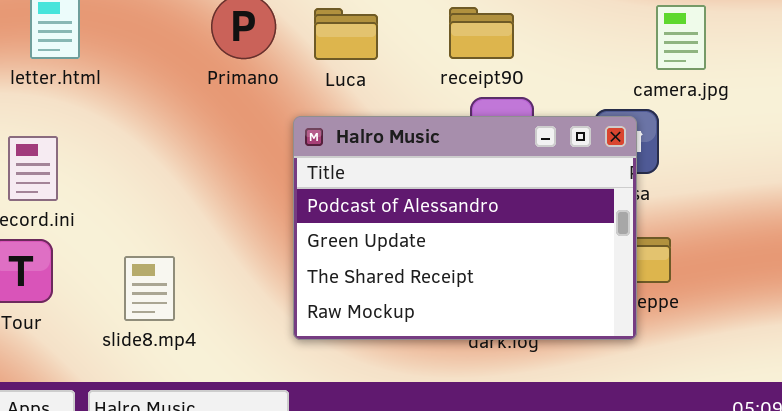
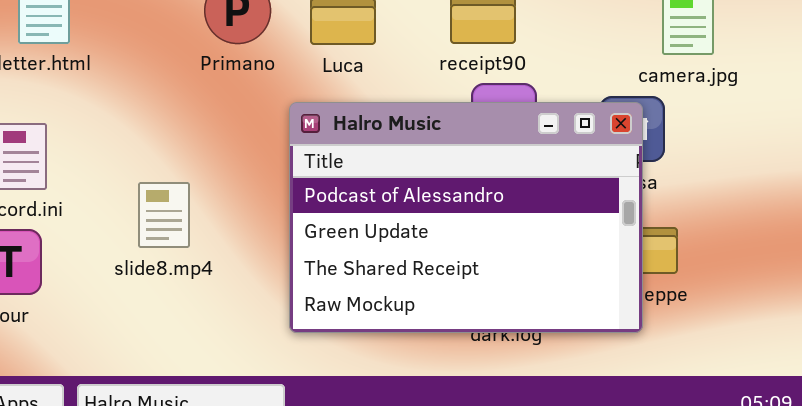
slide8.mp4: [124,256,175,321] -> [138,182,190,248], moved

